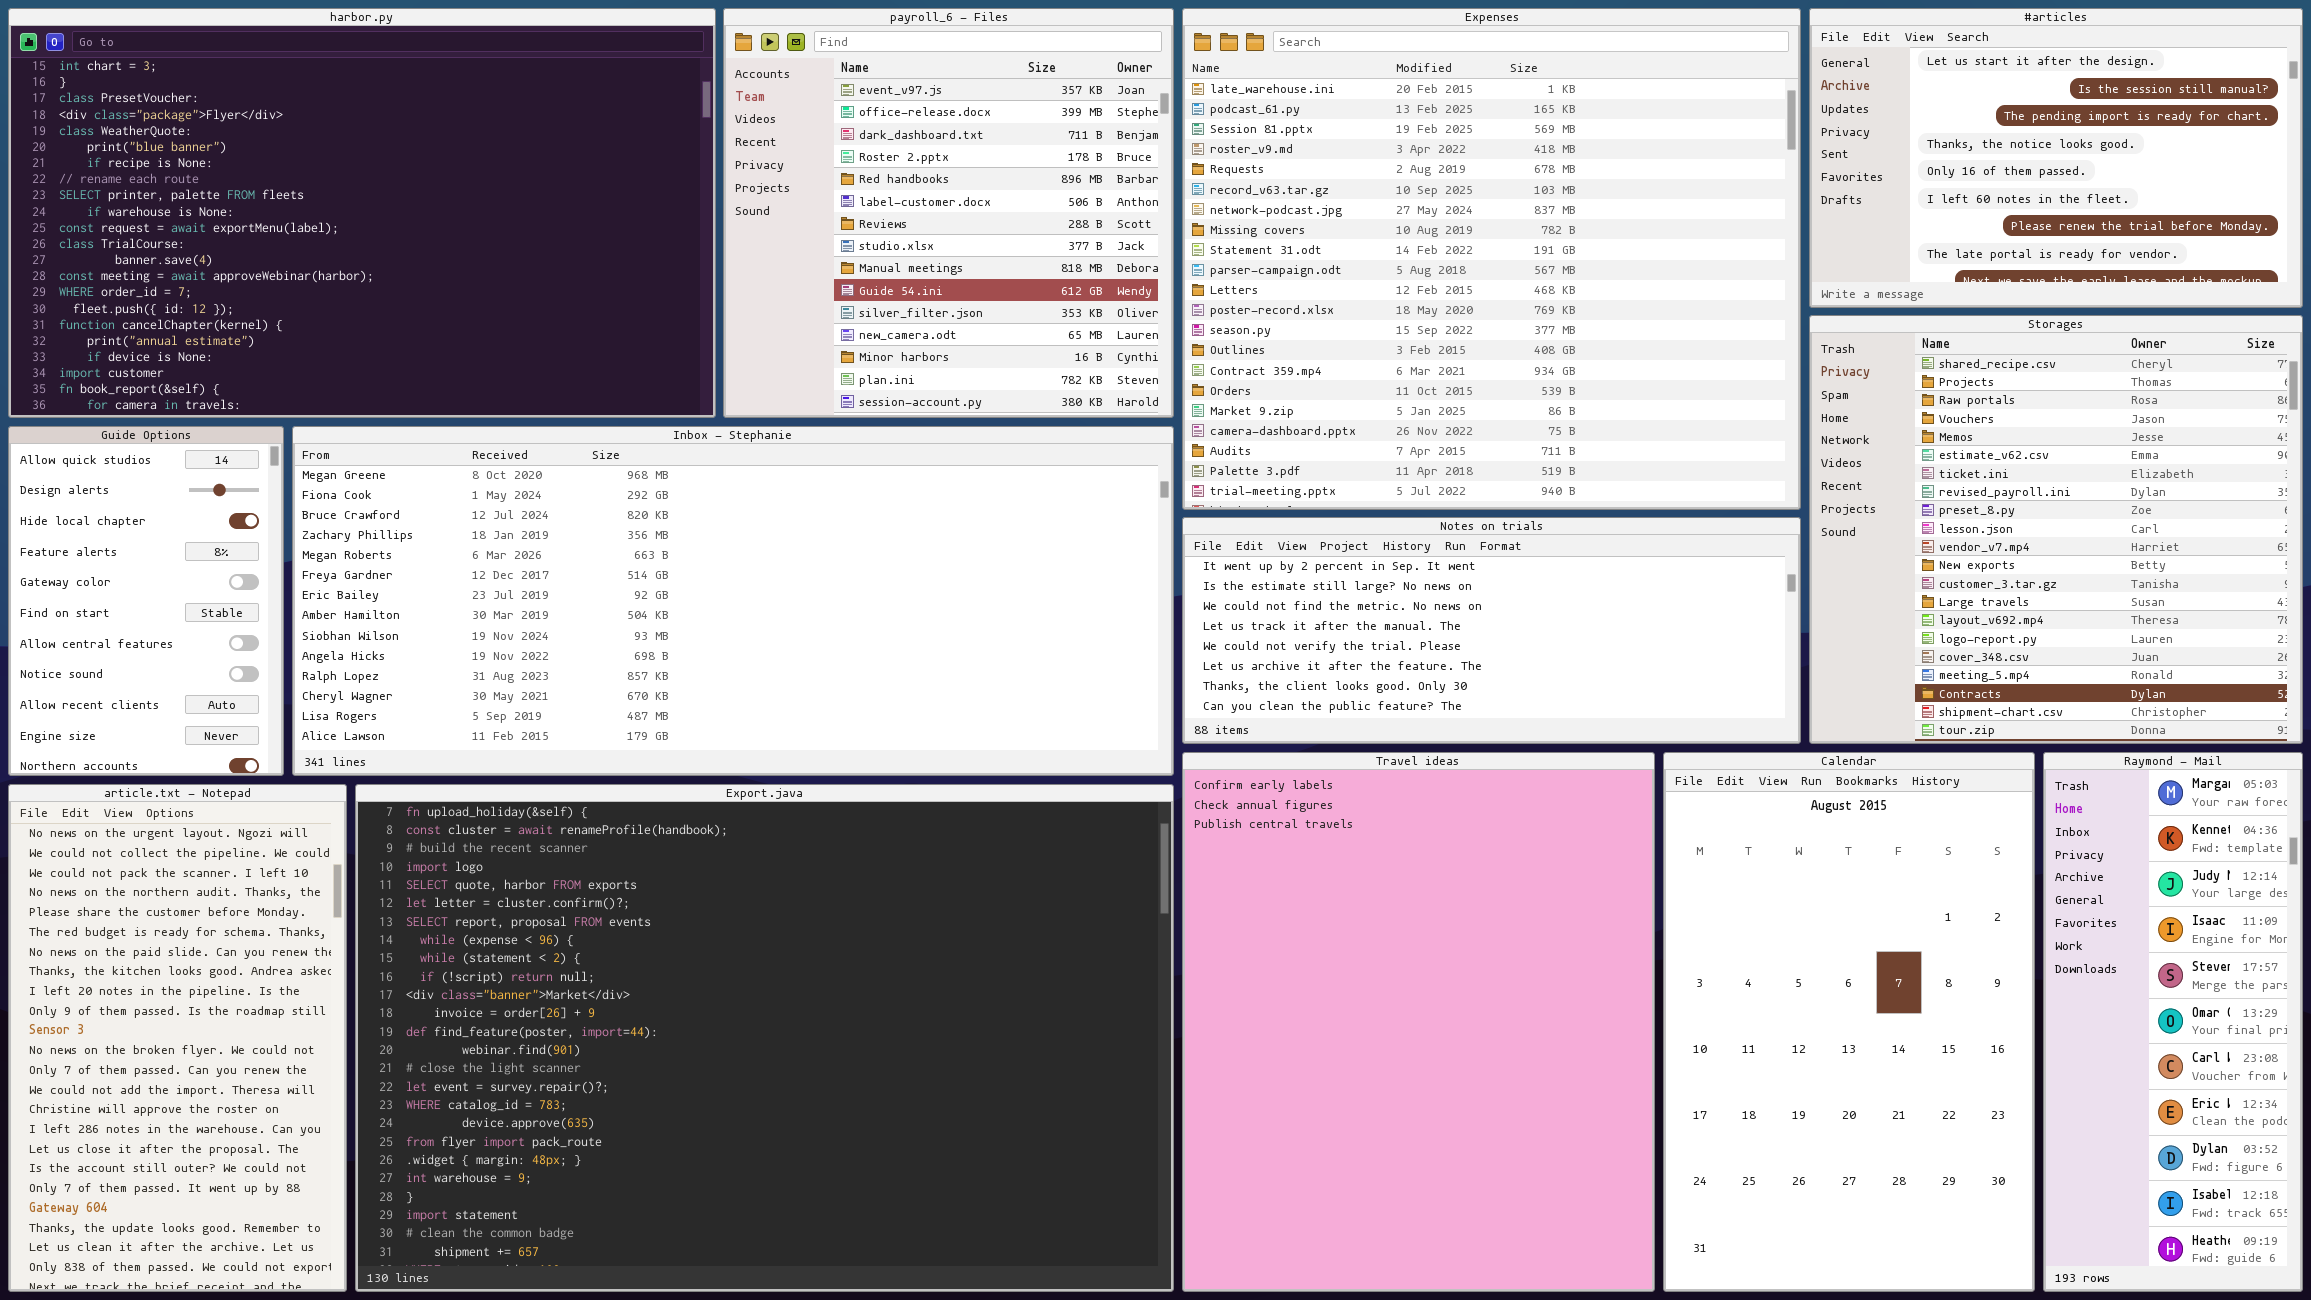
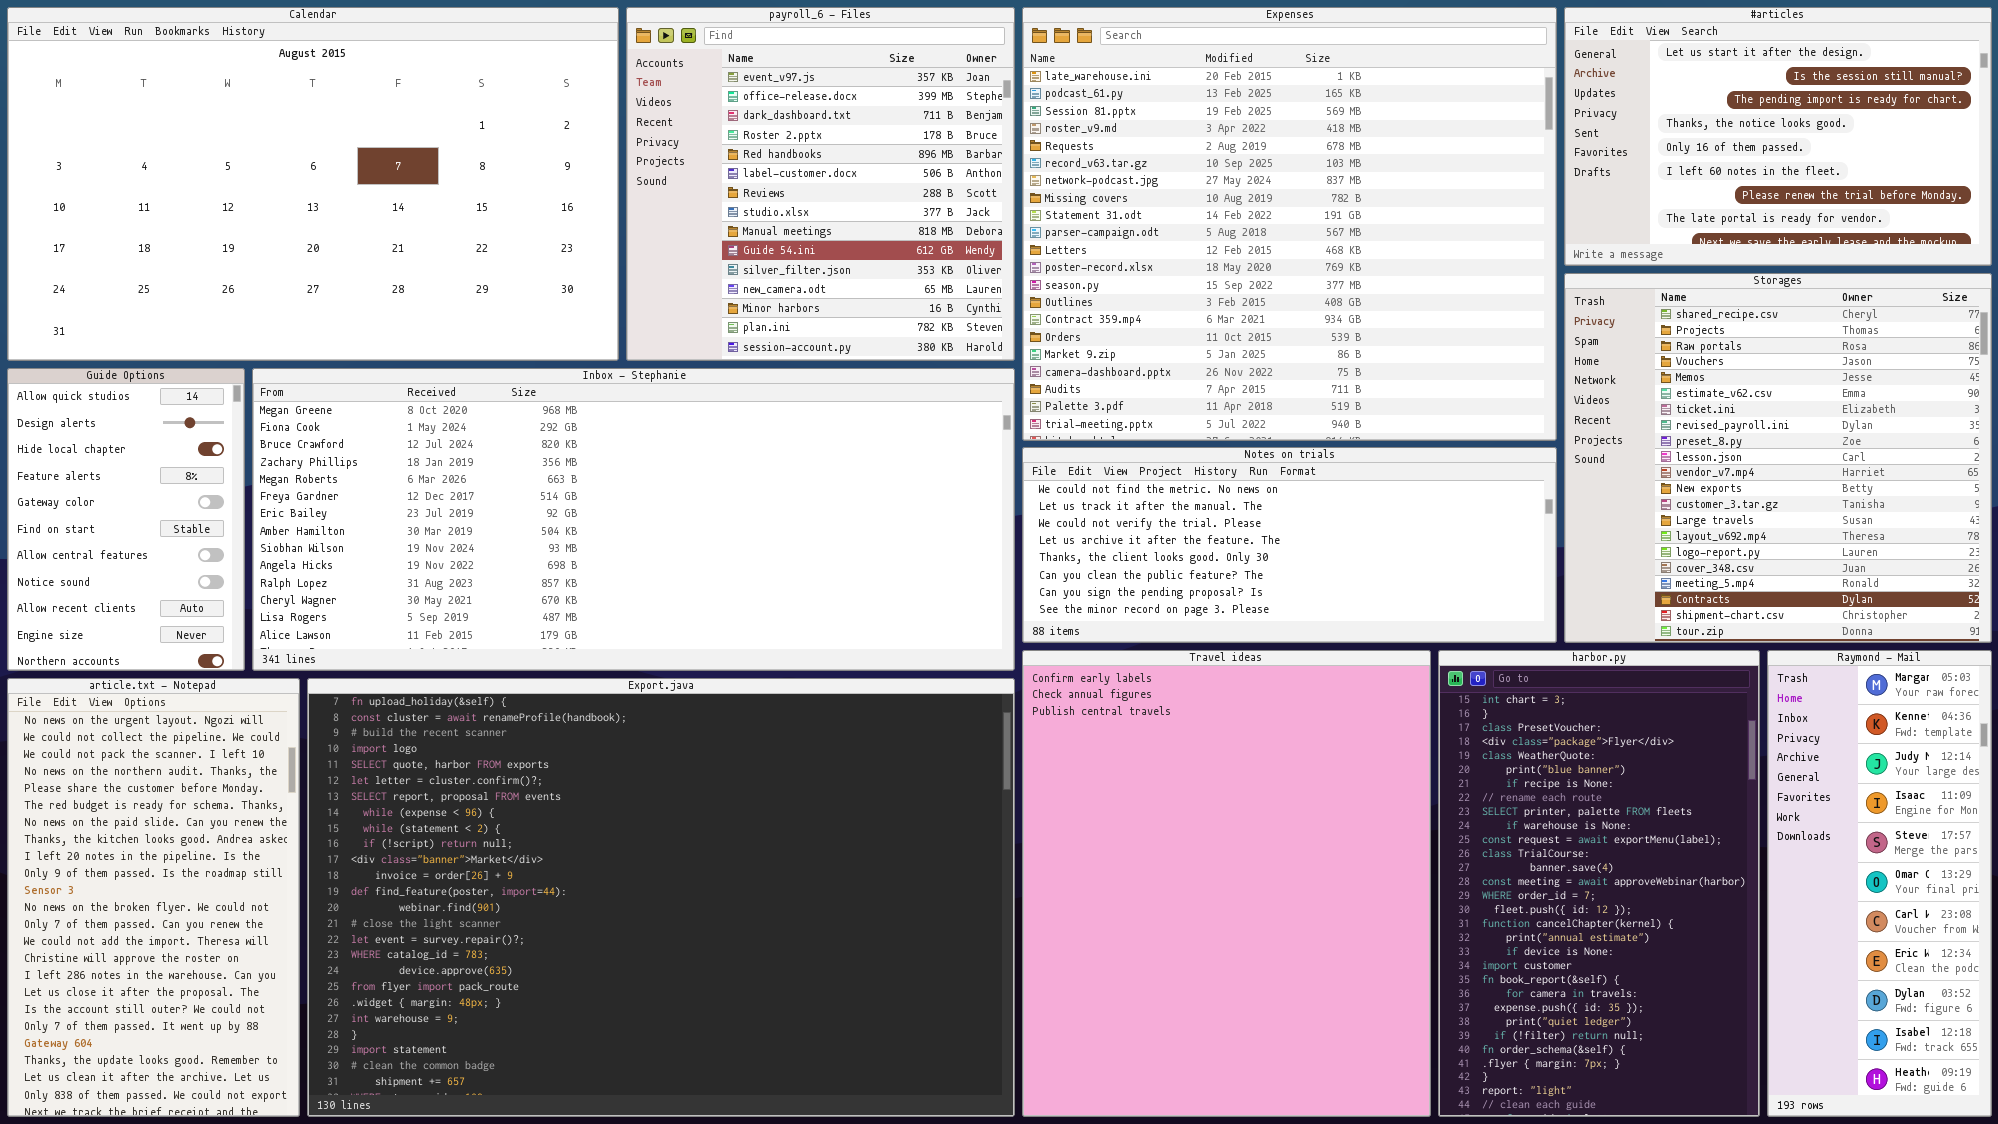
harbor.py: [8,8,716,418] -> [1438,650,1760,1117], moved, resized
Notes on trials: [1182,517,1801,744] -> [1022,447,1557,643], scrolled down 2 rows
Calendar: [1663,752,2035,1292] -> [7,7,619,361], moved, resized

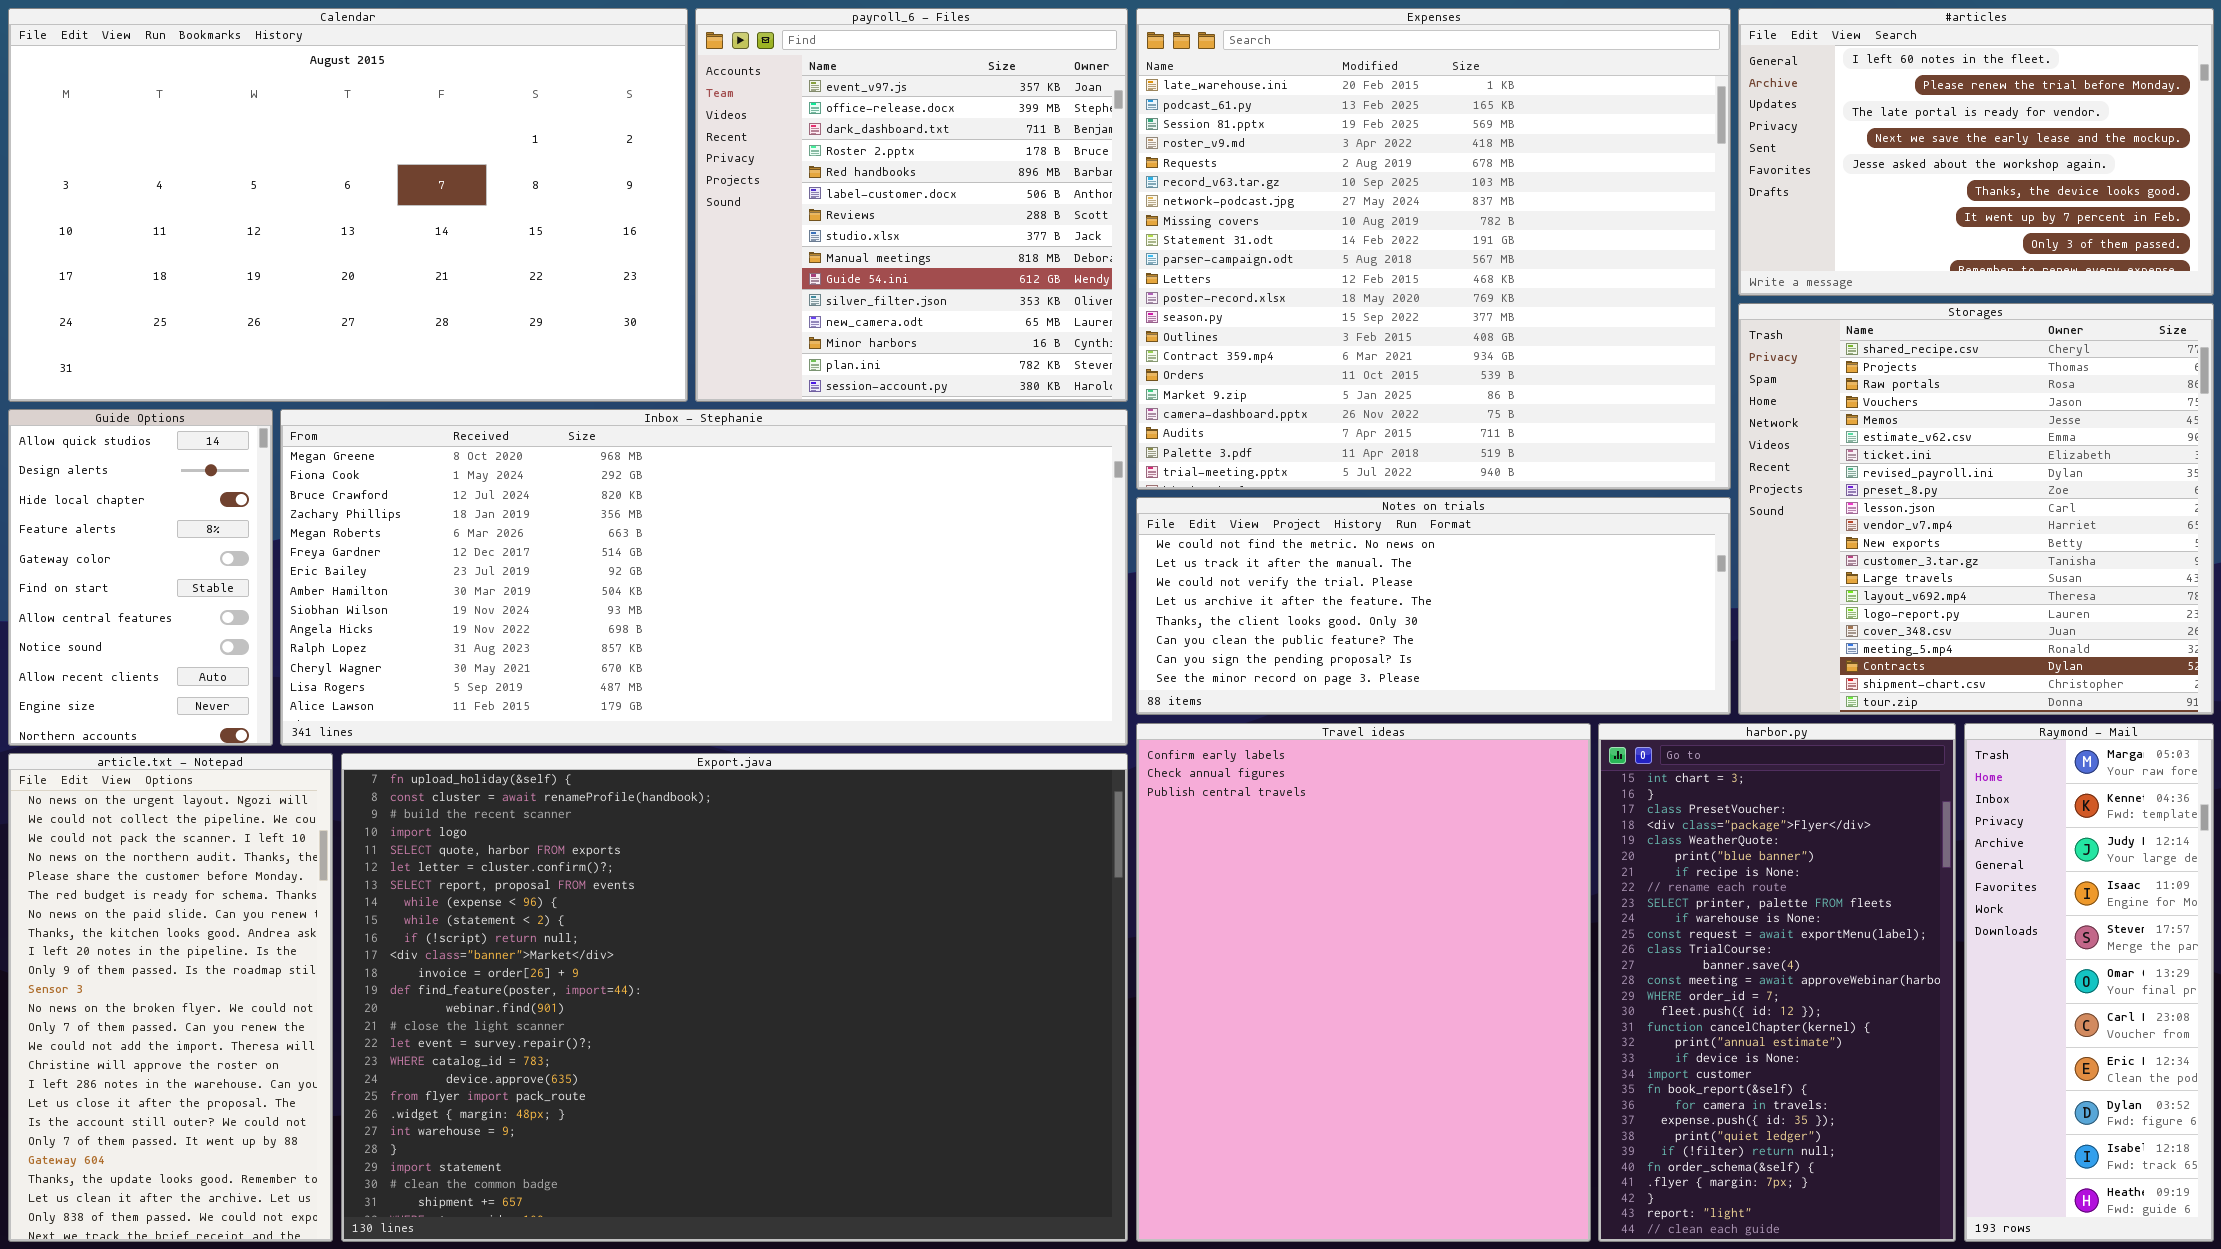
#articles: [1564,7,1992,266] -> [1738,8,2214,296], scrolled down 5 rows

